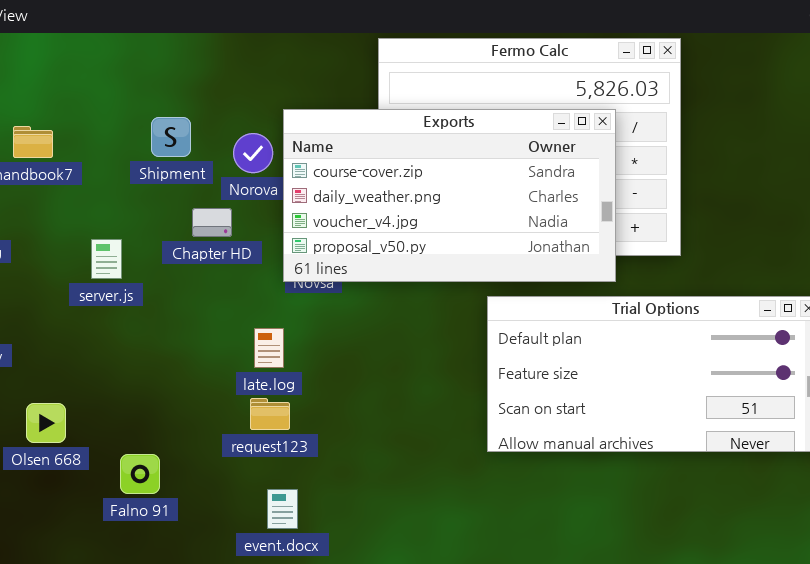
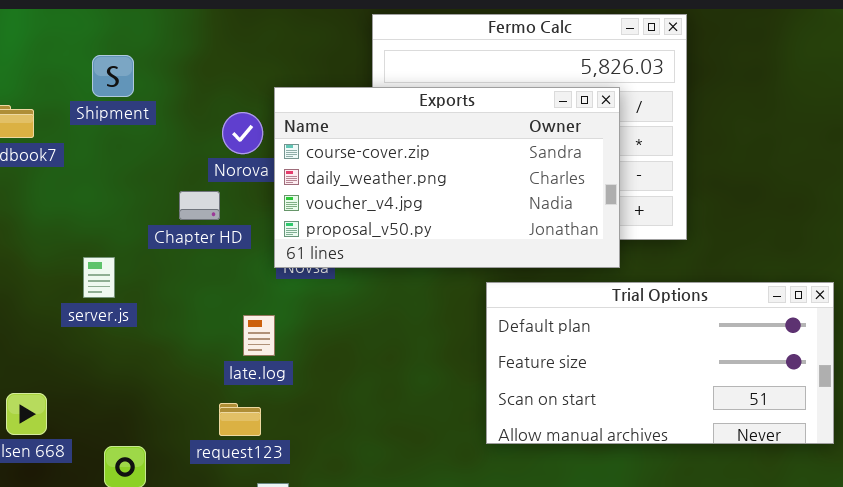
Shipment: [151,117,191,157] -> [92,55,134,97], moved
server.js: [91,239,122,279] -> [83,257,115,298], moved
request123: [250,398,290,430] -> [219,403,261,436], moved

